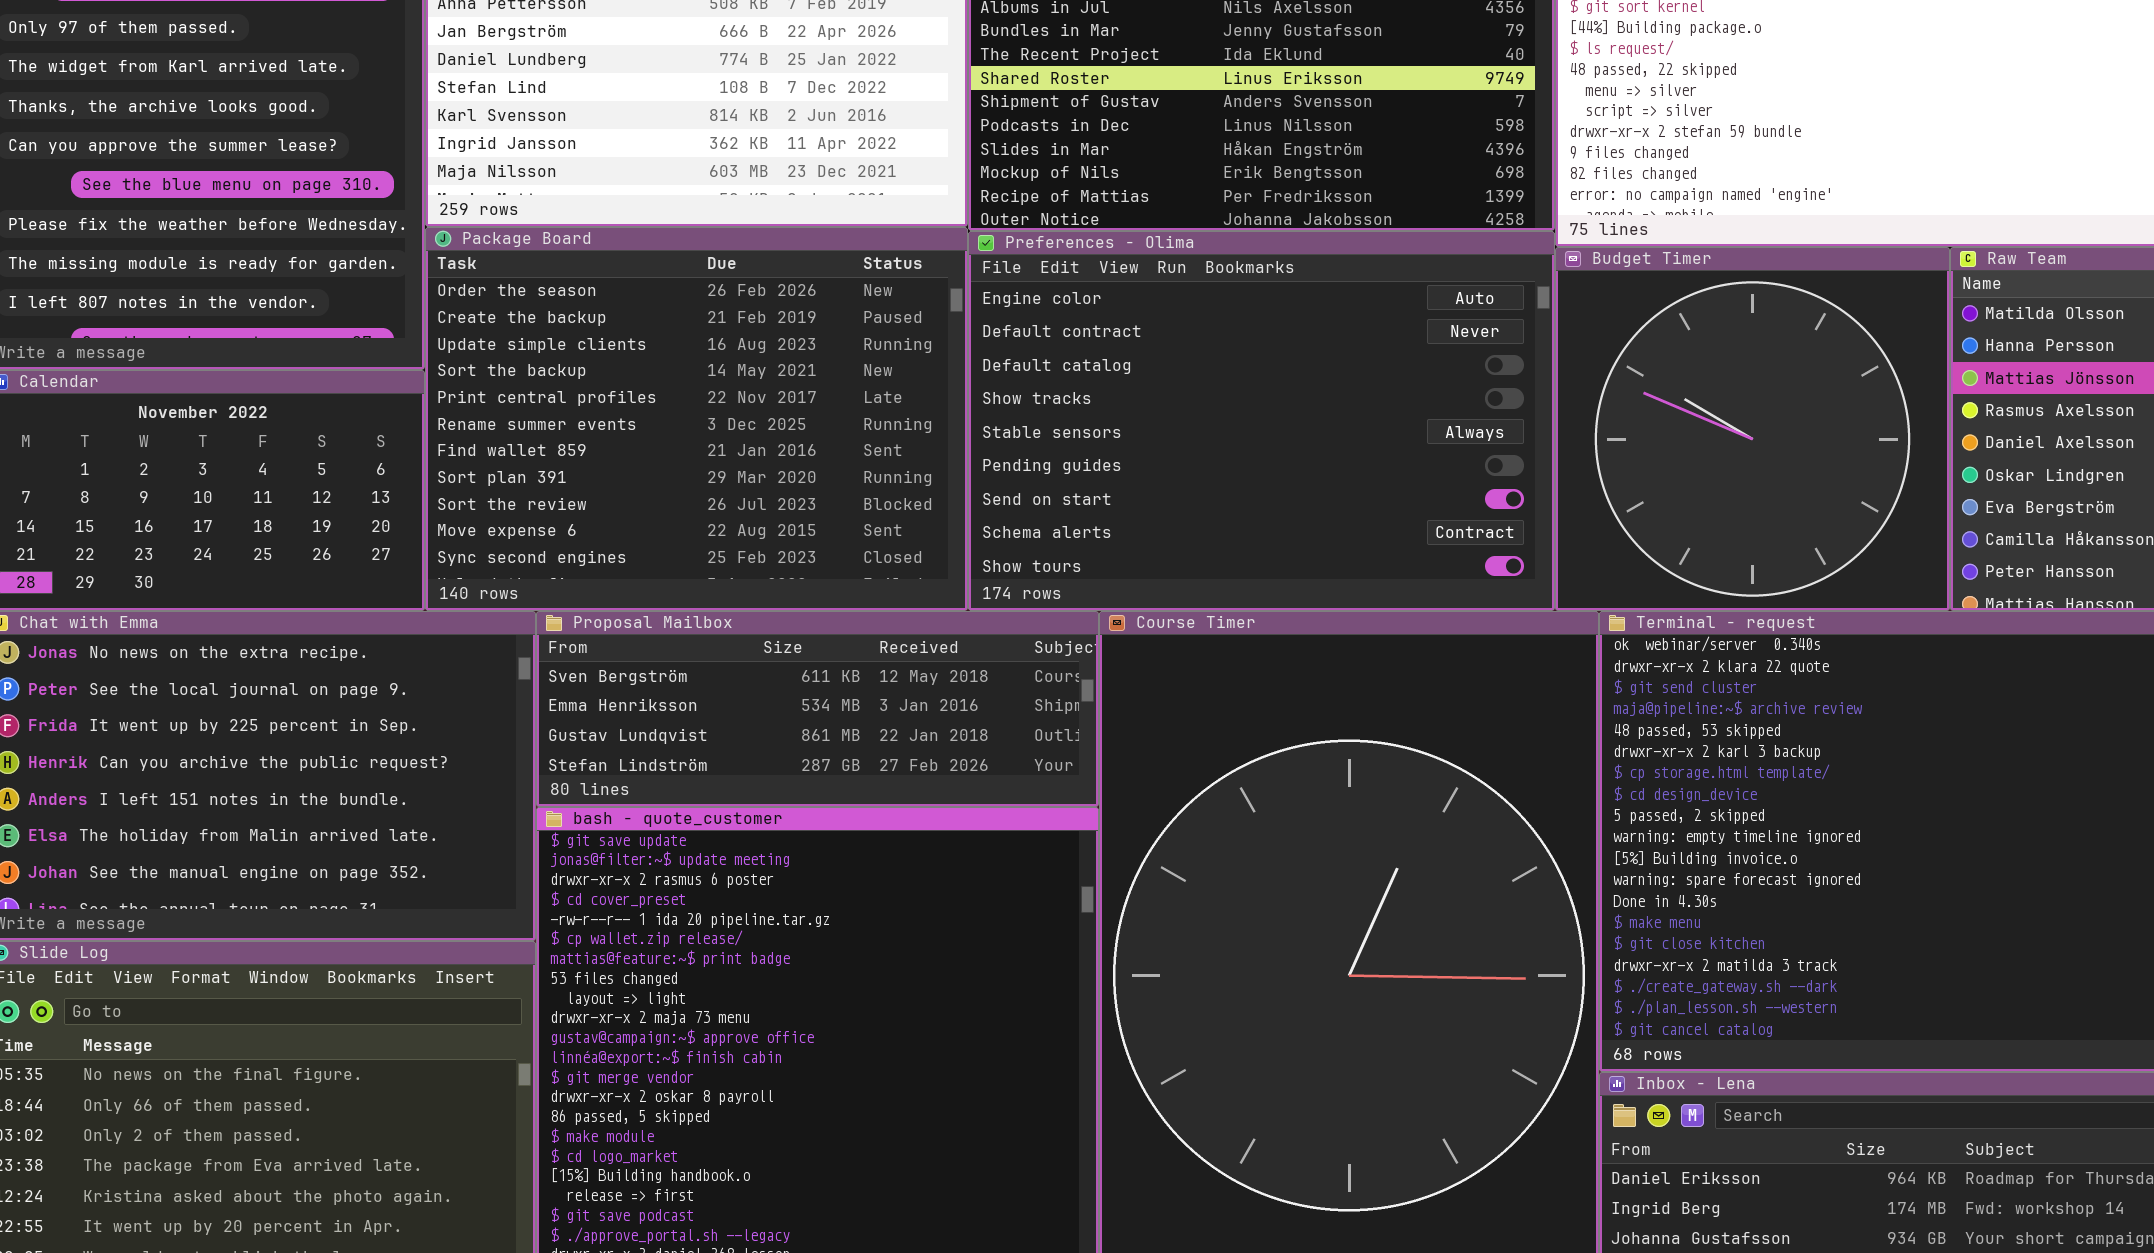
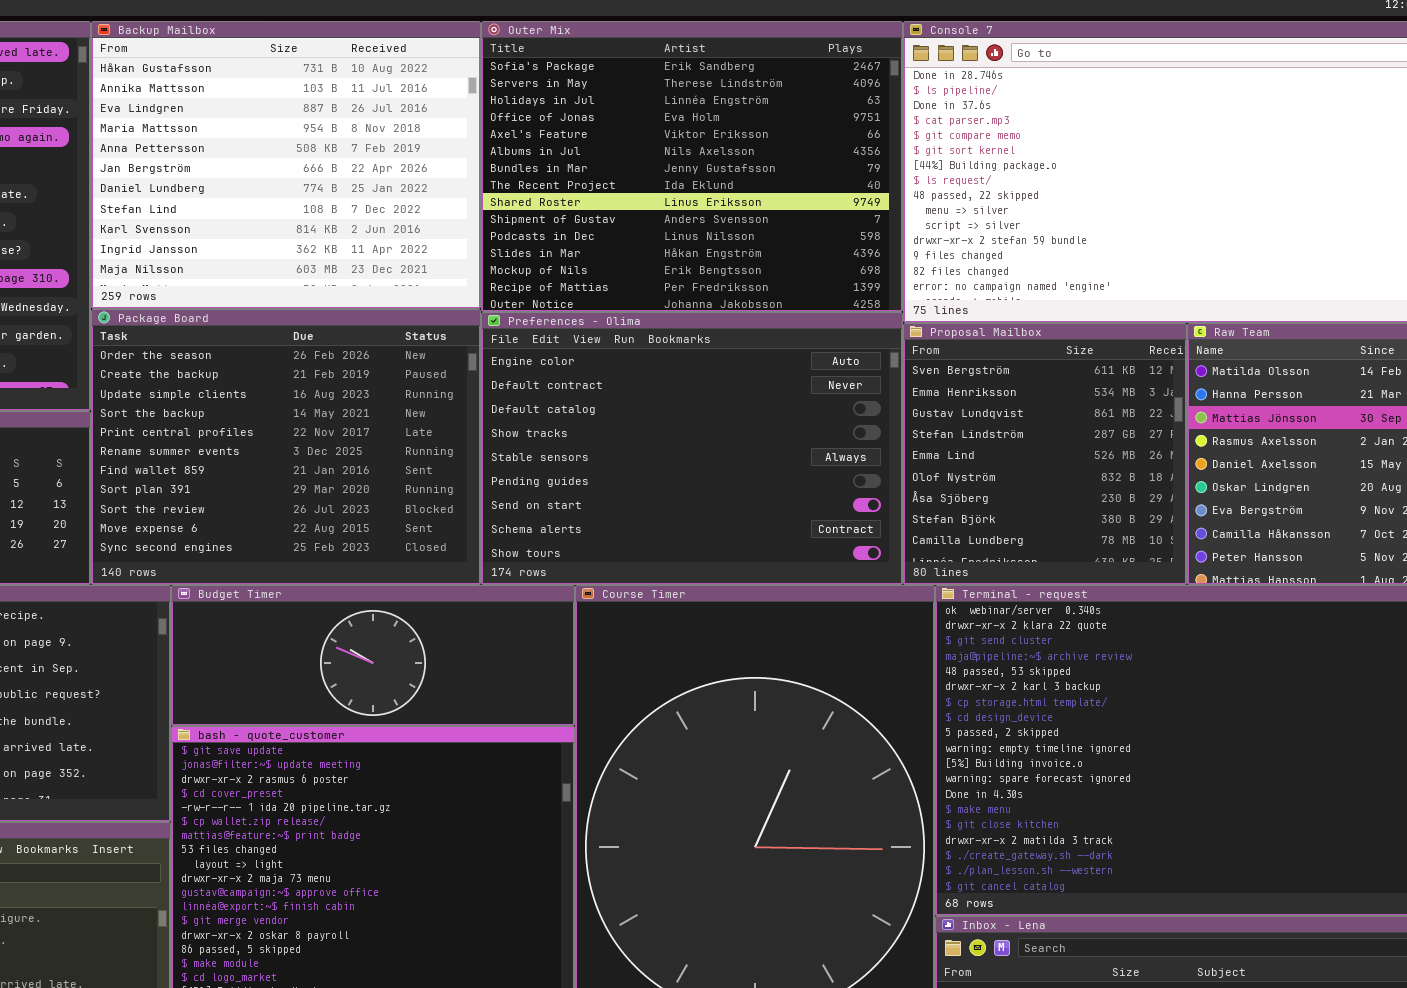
Budget Timer: [1555,247,1950,611] -> [171,585,575,726], moved, resized
Proposal Mailbox: [536,611,1099,807] -> [903,323,1187,585], moved, resized

